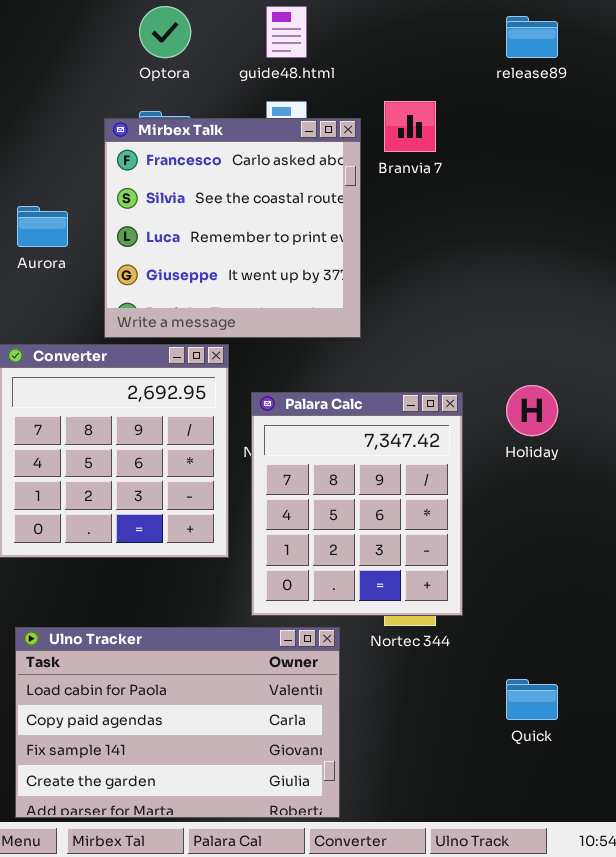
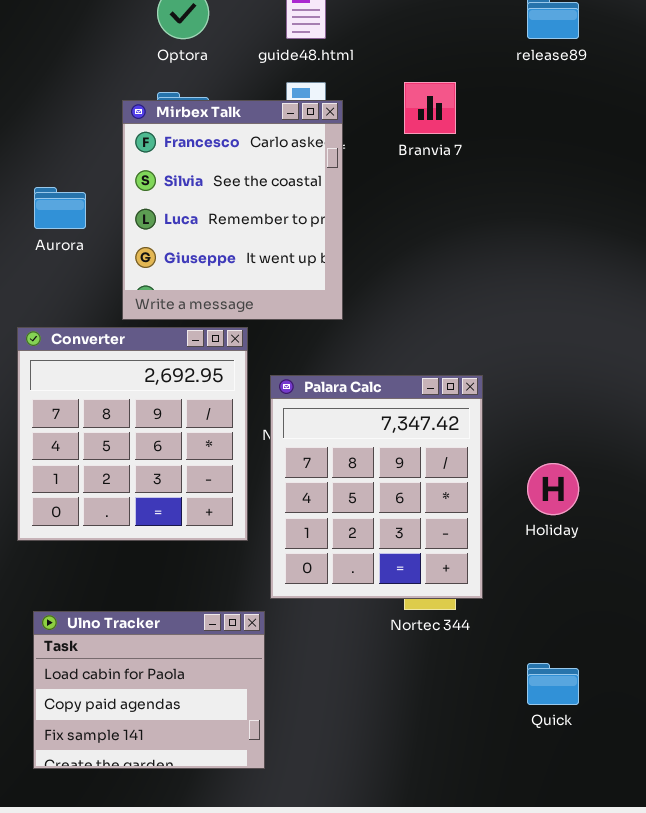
Mirbex Talk: [104,118,361,338] -> [122,100,343,320], resized
Holiday: [506,385,558,436] -> [527,463,579,515], moved
Ulno Tracker: [15,627,340,818] -> [33,611,265,769], resized

